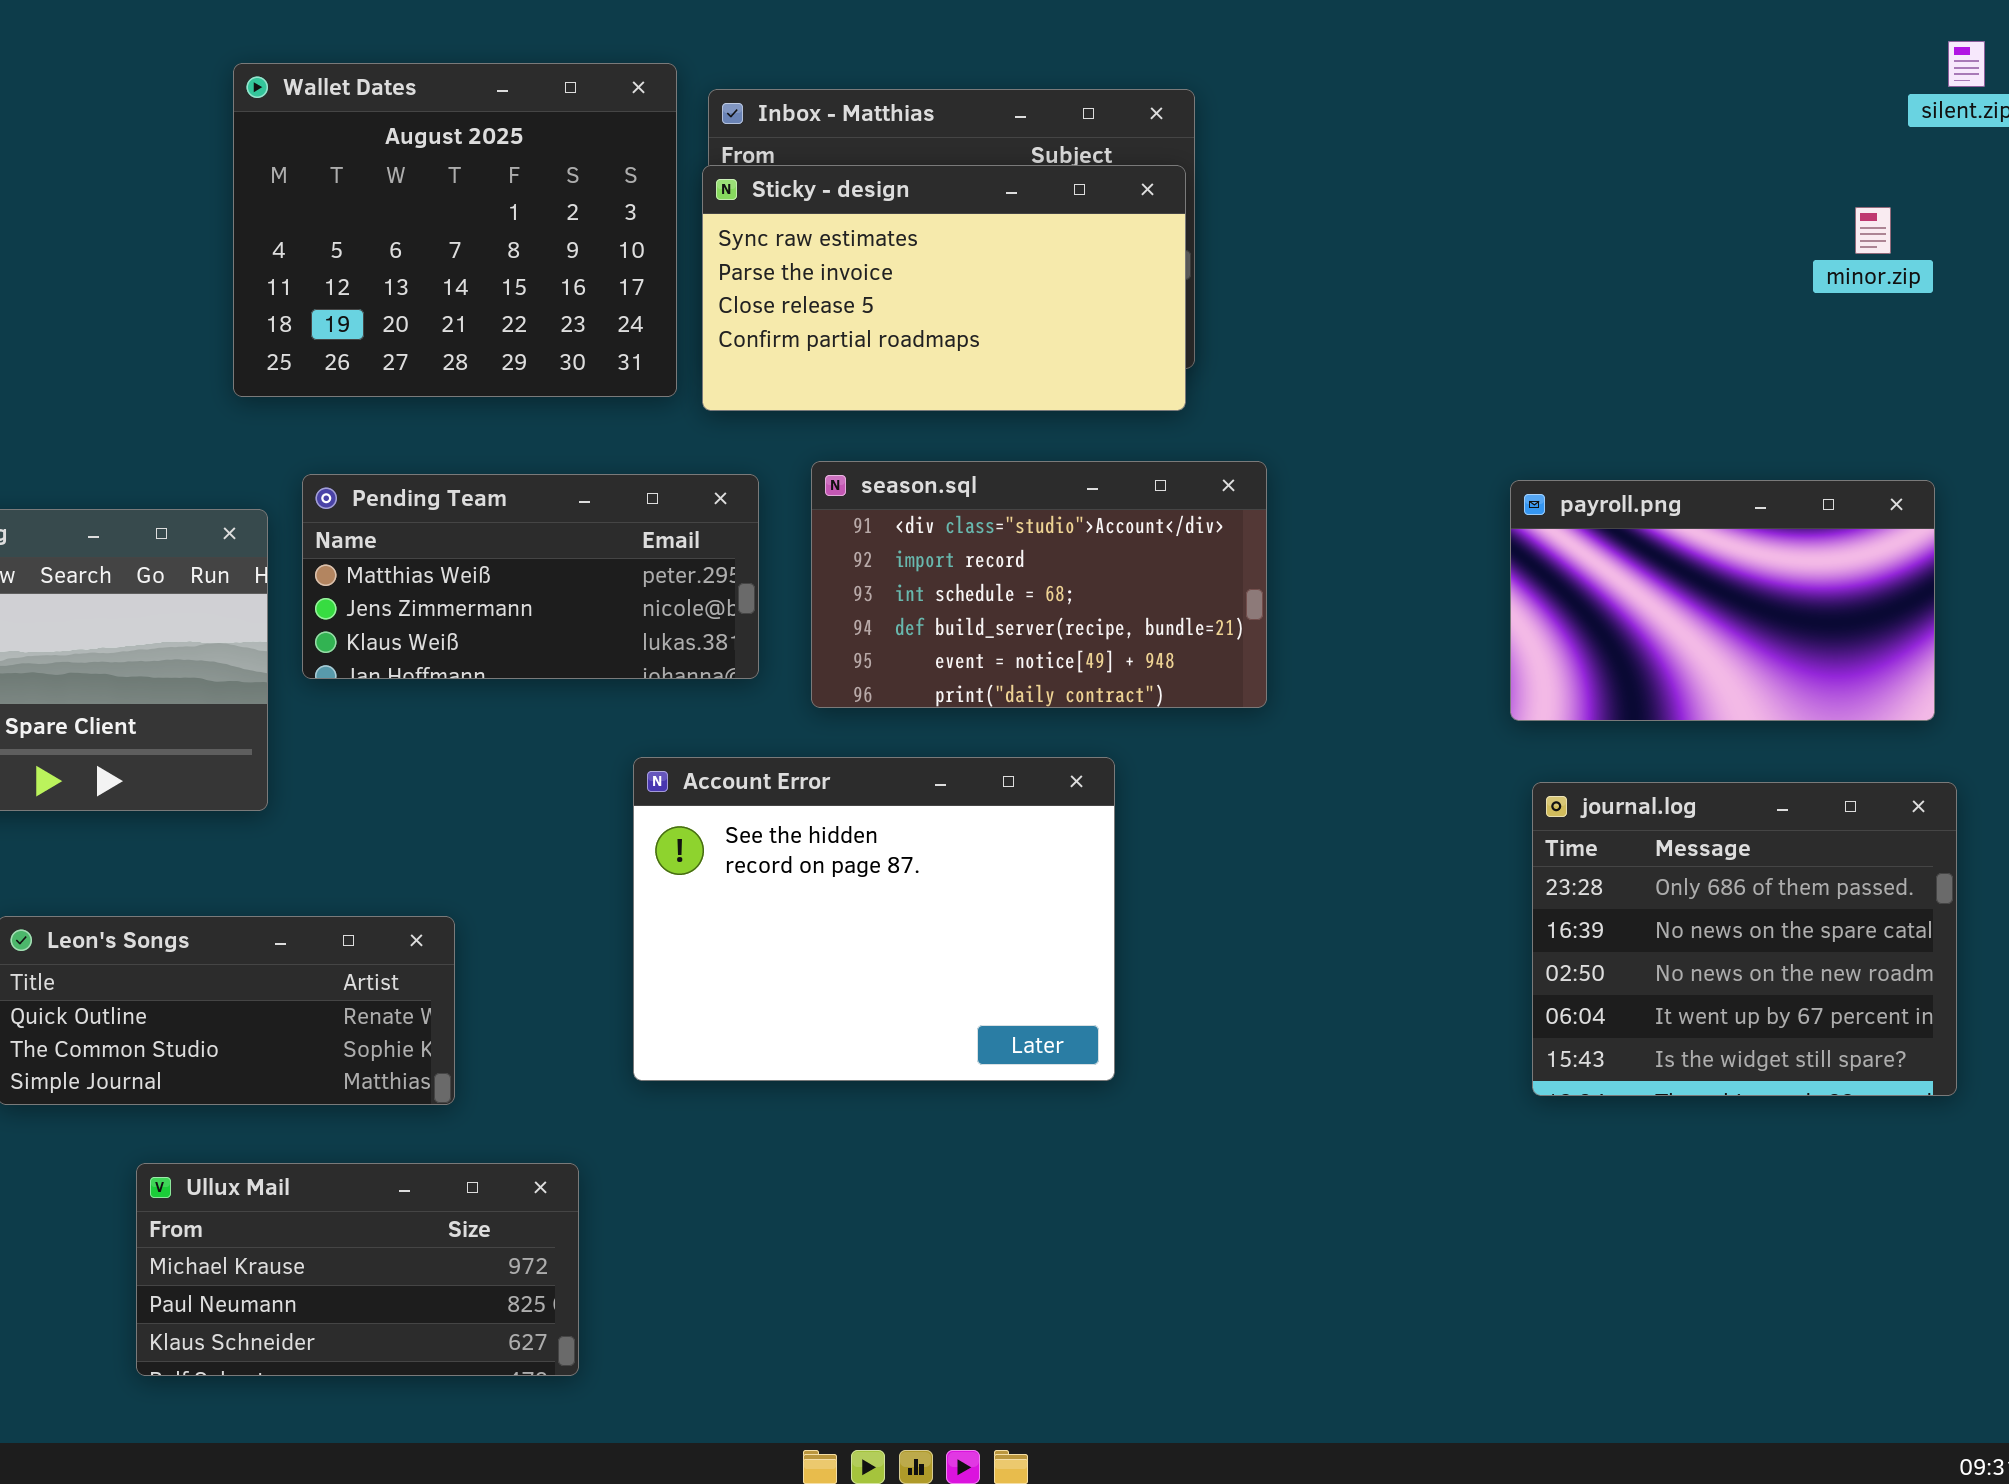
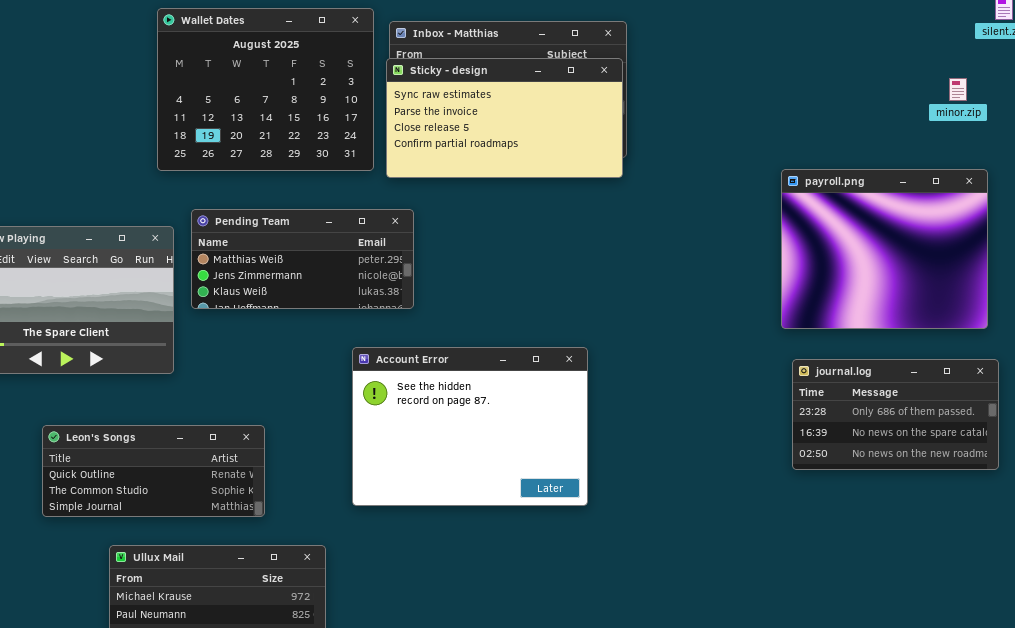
season.sql: [811,461,1267,708] -> none, closed
payroll.png: [1510,480,1935,721] -> [781,169,988,329], resized
journal.log: [1532,782,1957,1096] -> [792,359,999,470], resized

